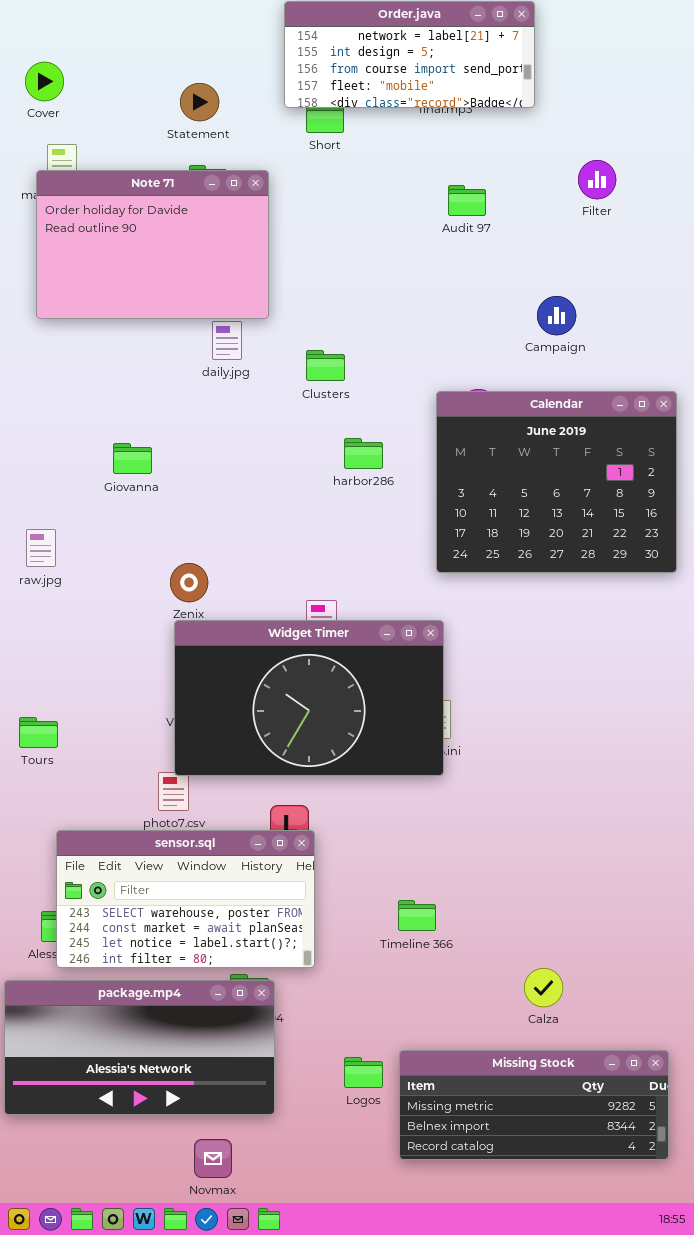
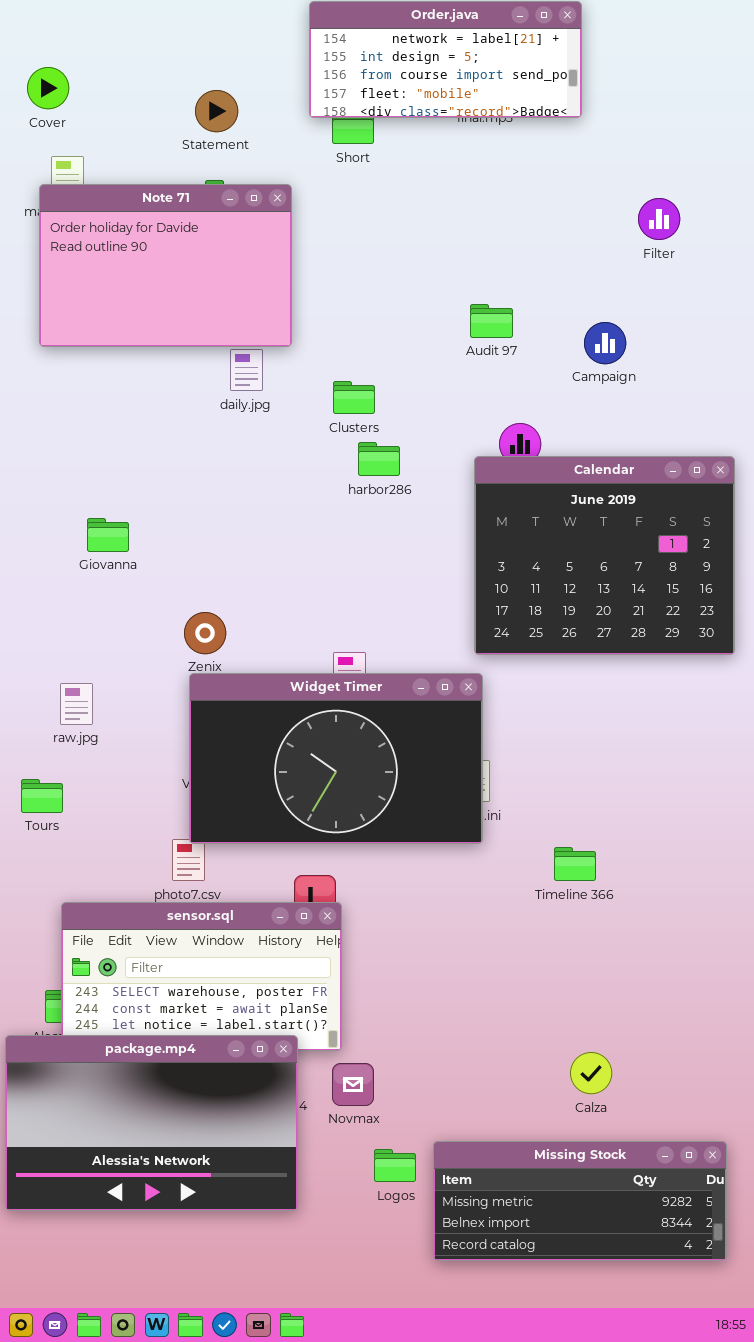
Filter: [578,160,616,199] -> [638,198,680,240], moved
Audit 97: [448,185,486,216] -> [470,304,513,338], moved
Calendar: [436,391,677,573] -> [474,456,735,655], moved
harbor286: [344,438,383,469] -> [358,442,400,476], moved
Giovanna: [113,443,152,474] -> [87,518,129,552], moved
raw.jpg: [26,529,56,567] -> [60,683,93,725], moved
Timeline 366: [398,900,436,931] -> [554,847,596,881], moved
package.mp4: [4,980,275,1115] -> [5,1035,298,1211], resized
Novmax: [194,1139,232,1178] -> [332,1063,374,1106], moved

